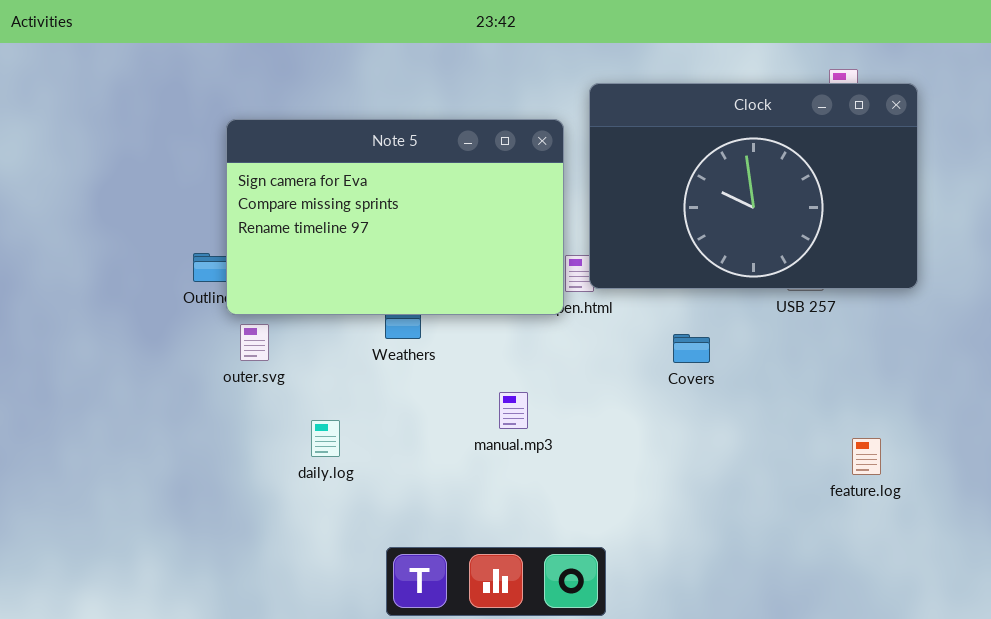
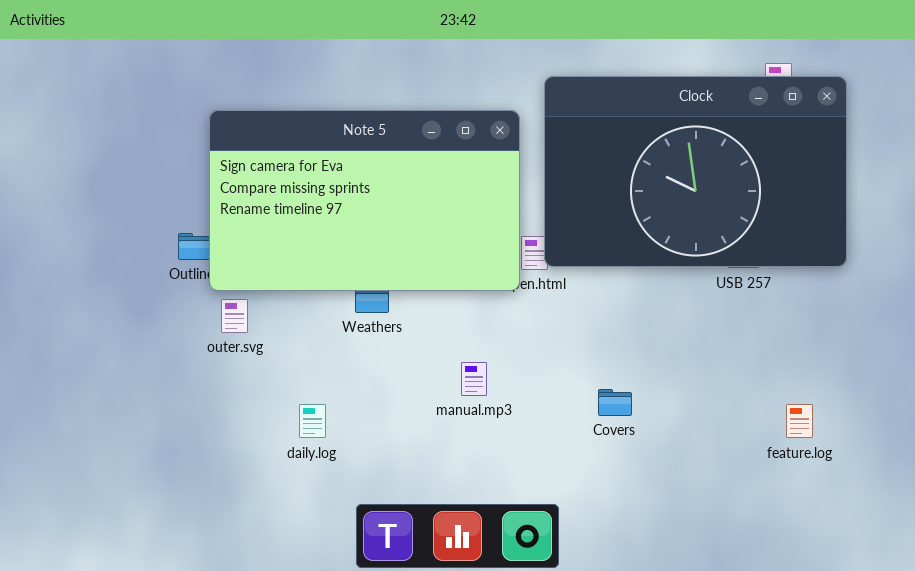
Covers: [673,334,710,363] -> [598,389,632,416], moved
daily.log: [311,420,340,457] -> [299,404,326,438], moved

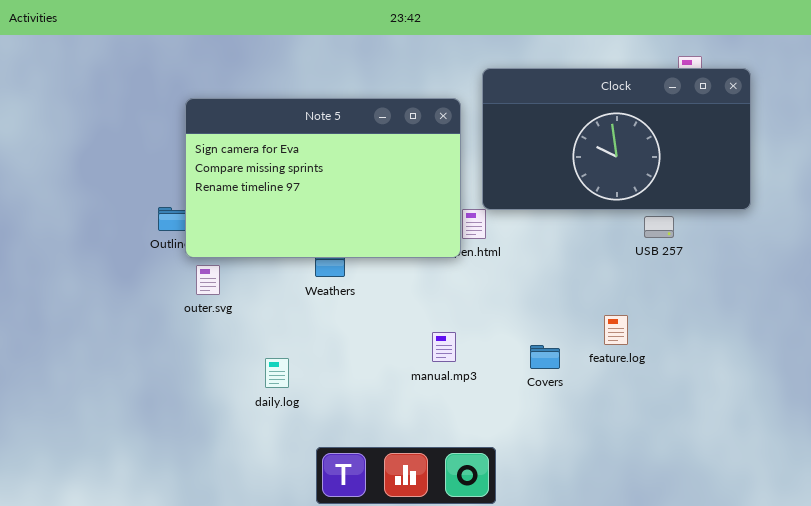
Clock: [544,76,847,267] -> [482,68,751,210], resized
manual.mp3: [461,362,487,396] -> [432,332,456,362], moved
feature.log: [786,404,813,438] -> [604,315,628,345], moved

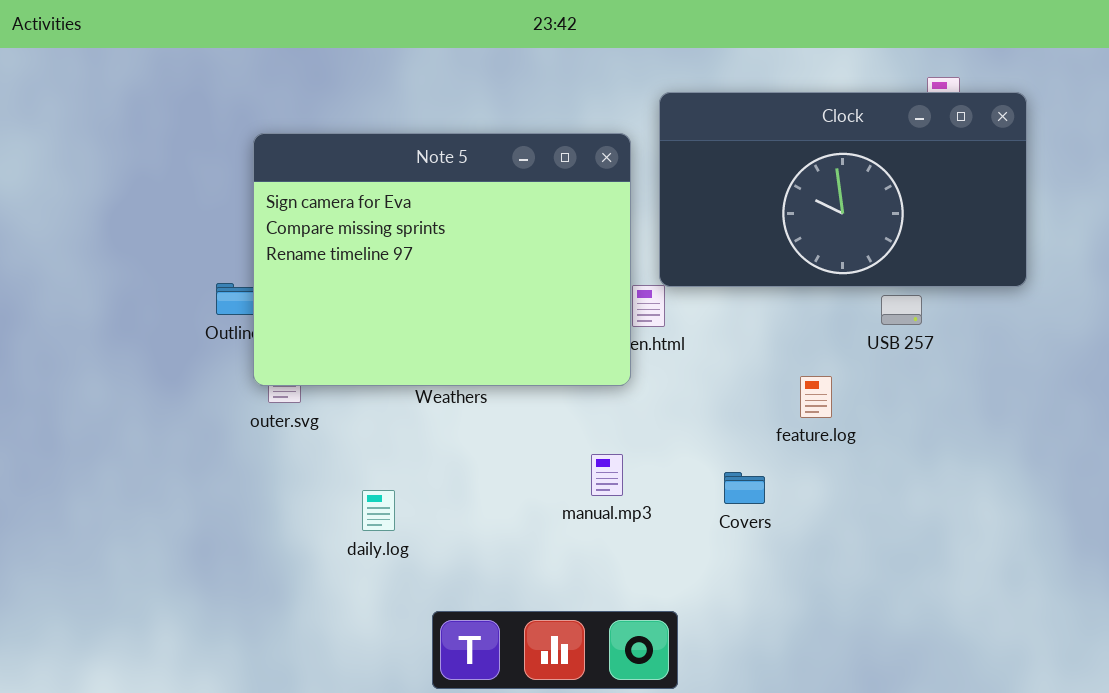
Note 5: [185,98,461,258] -> [253,133,631,386], resized
feature.log: [604,315,628,345] -> [800,376,832,418], moved

